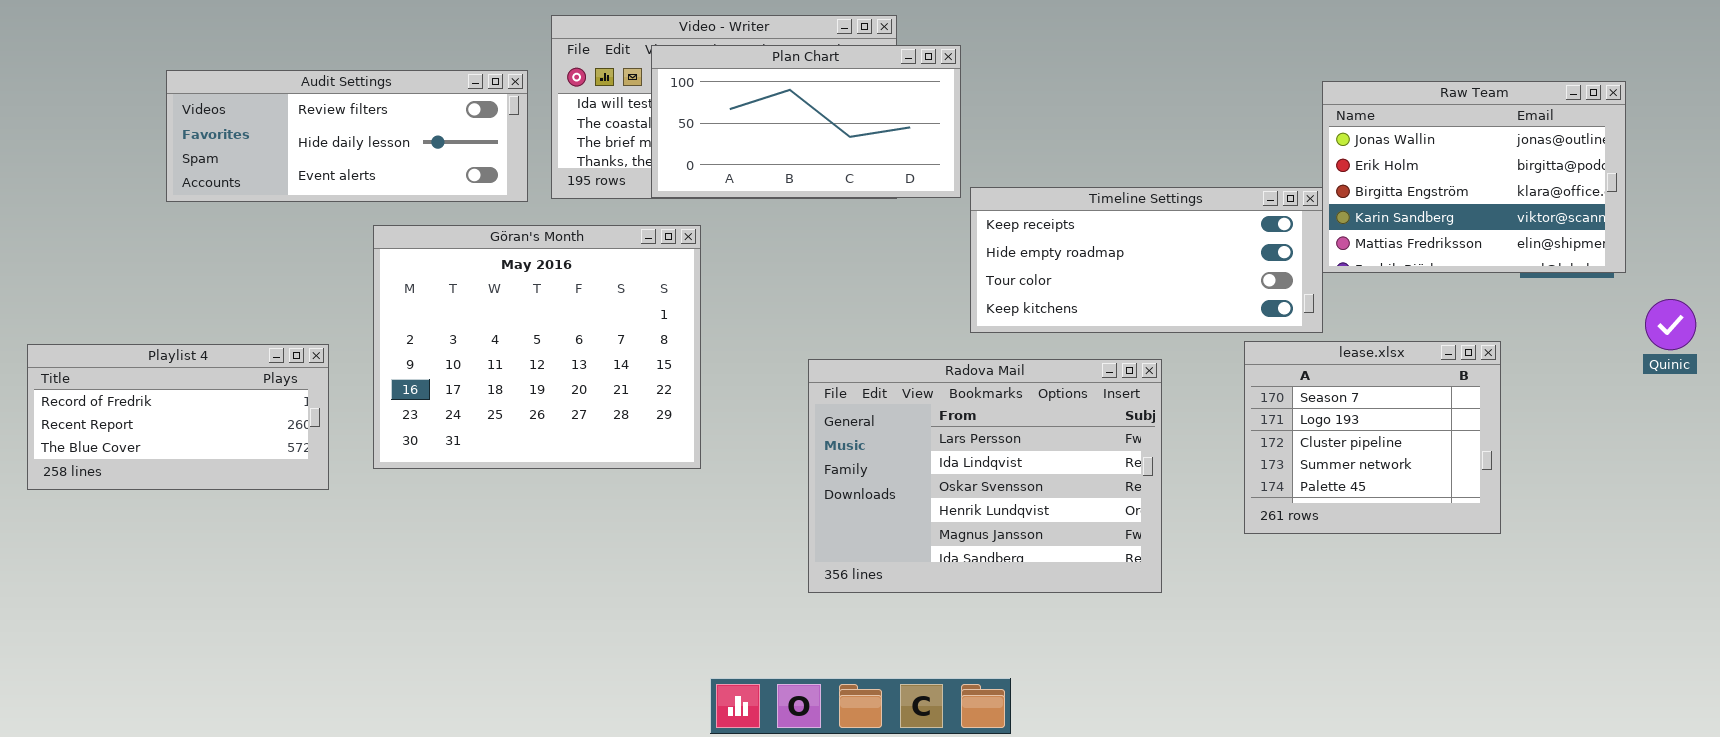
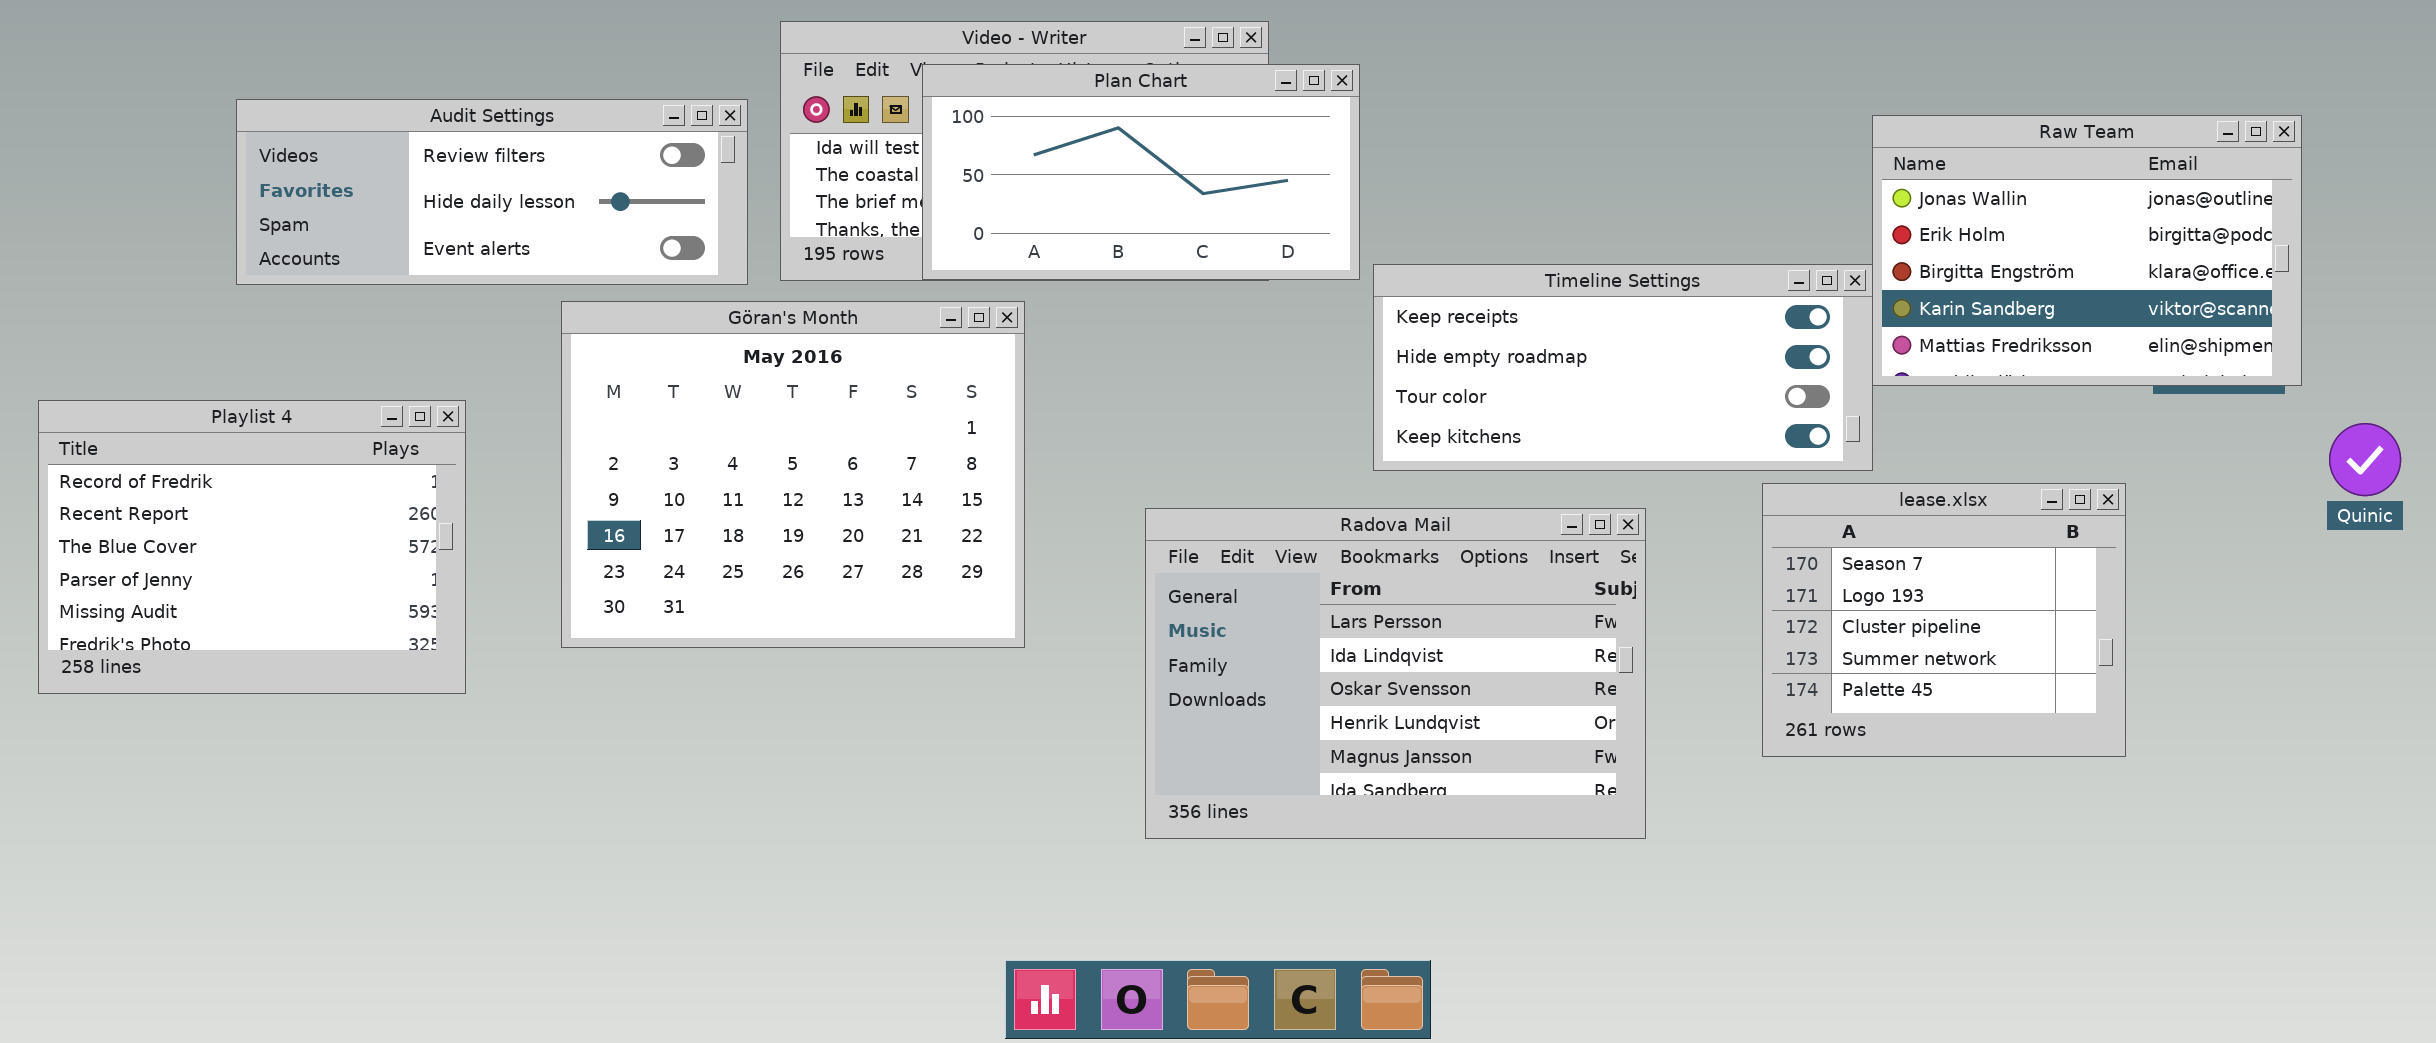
Göran's Month: [373,225,701,469] -> [561,301,1025,648], moved
Playlist 4: [27,344,329,490] -> [38,400,466,694], resized

